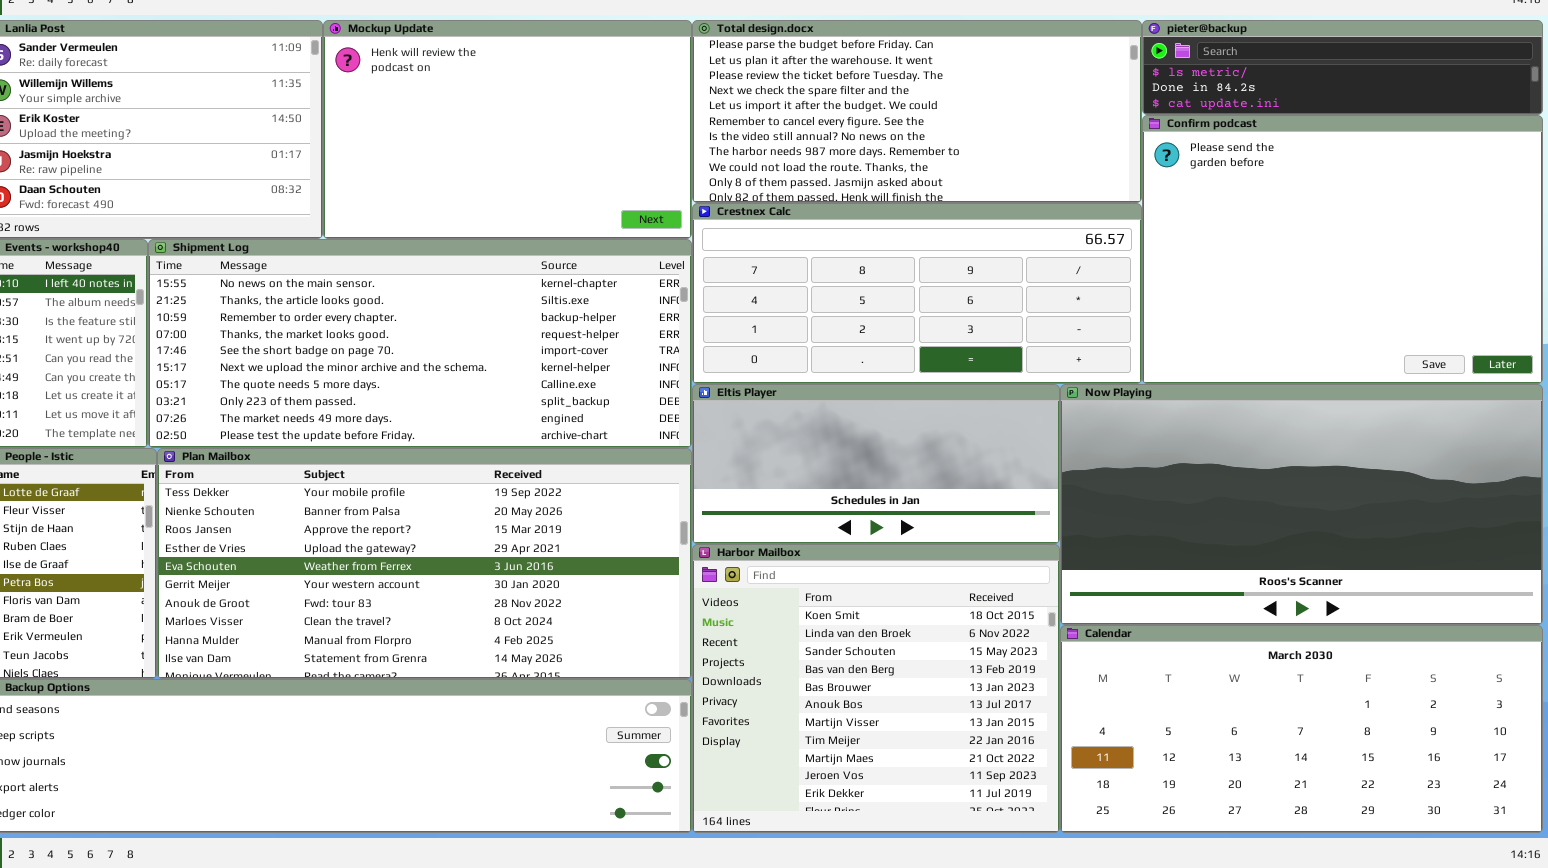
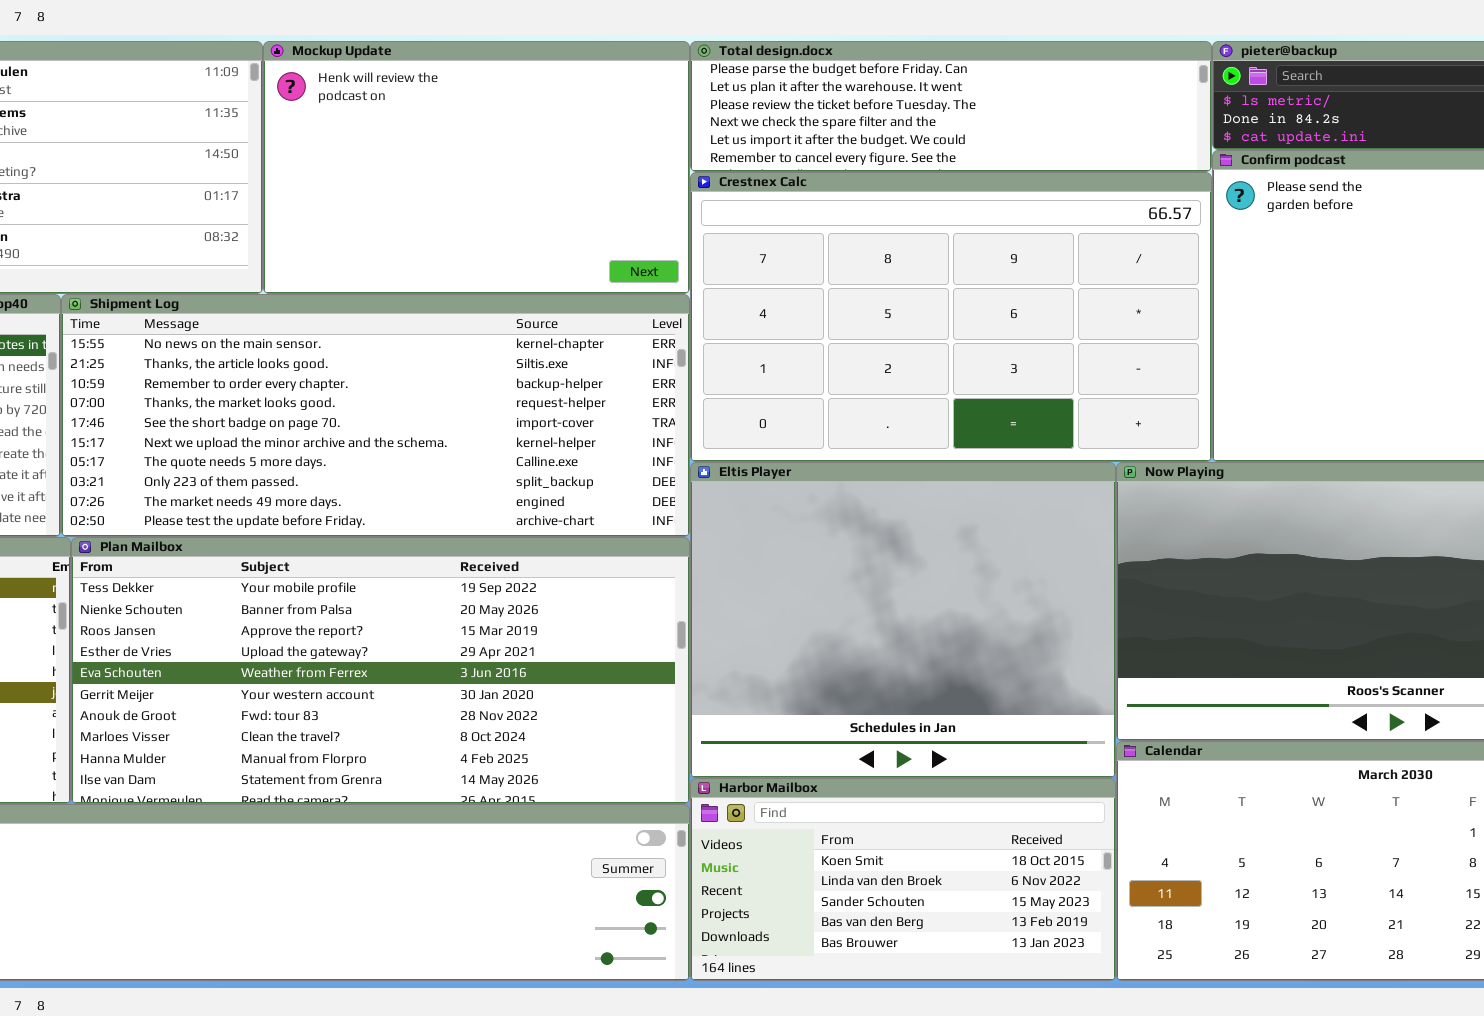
Total design.docx: [692,20,1142,203] -> [690,41,1212,172], resized
Crestnex Calc: [692,203,1142,384] -> [690,172,1212,462], resized
Eltis Player: [692,384,1060,544] -> [690,462,1116,778], resized
Harbor Mailbox: [692,544,1060,833] -> [690,778,1116,981], resized

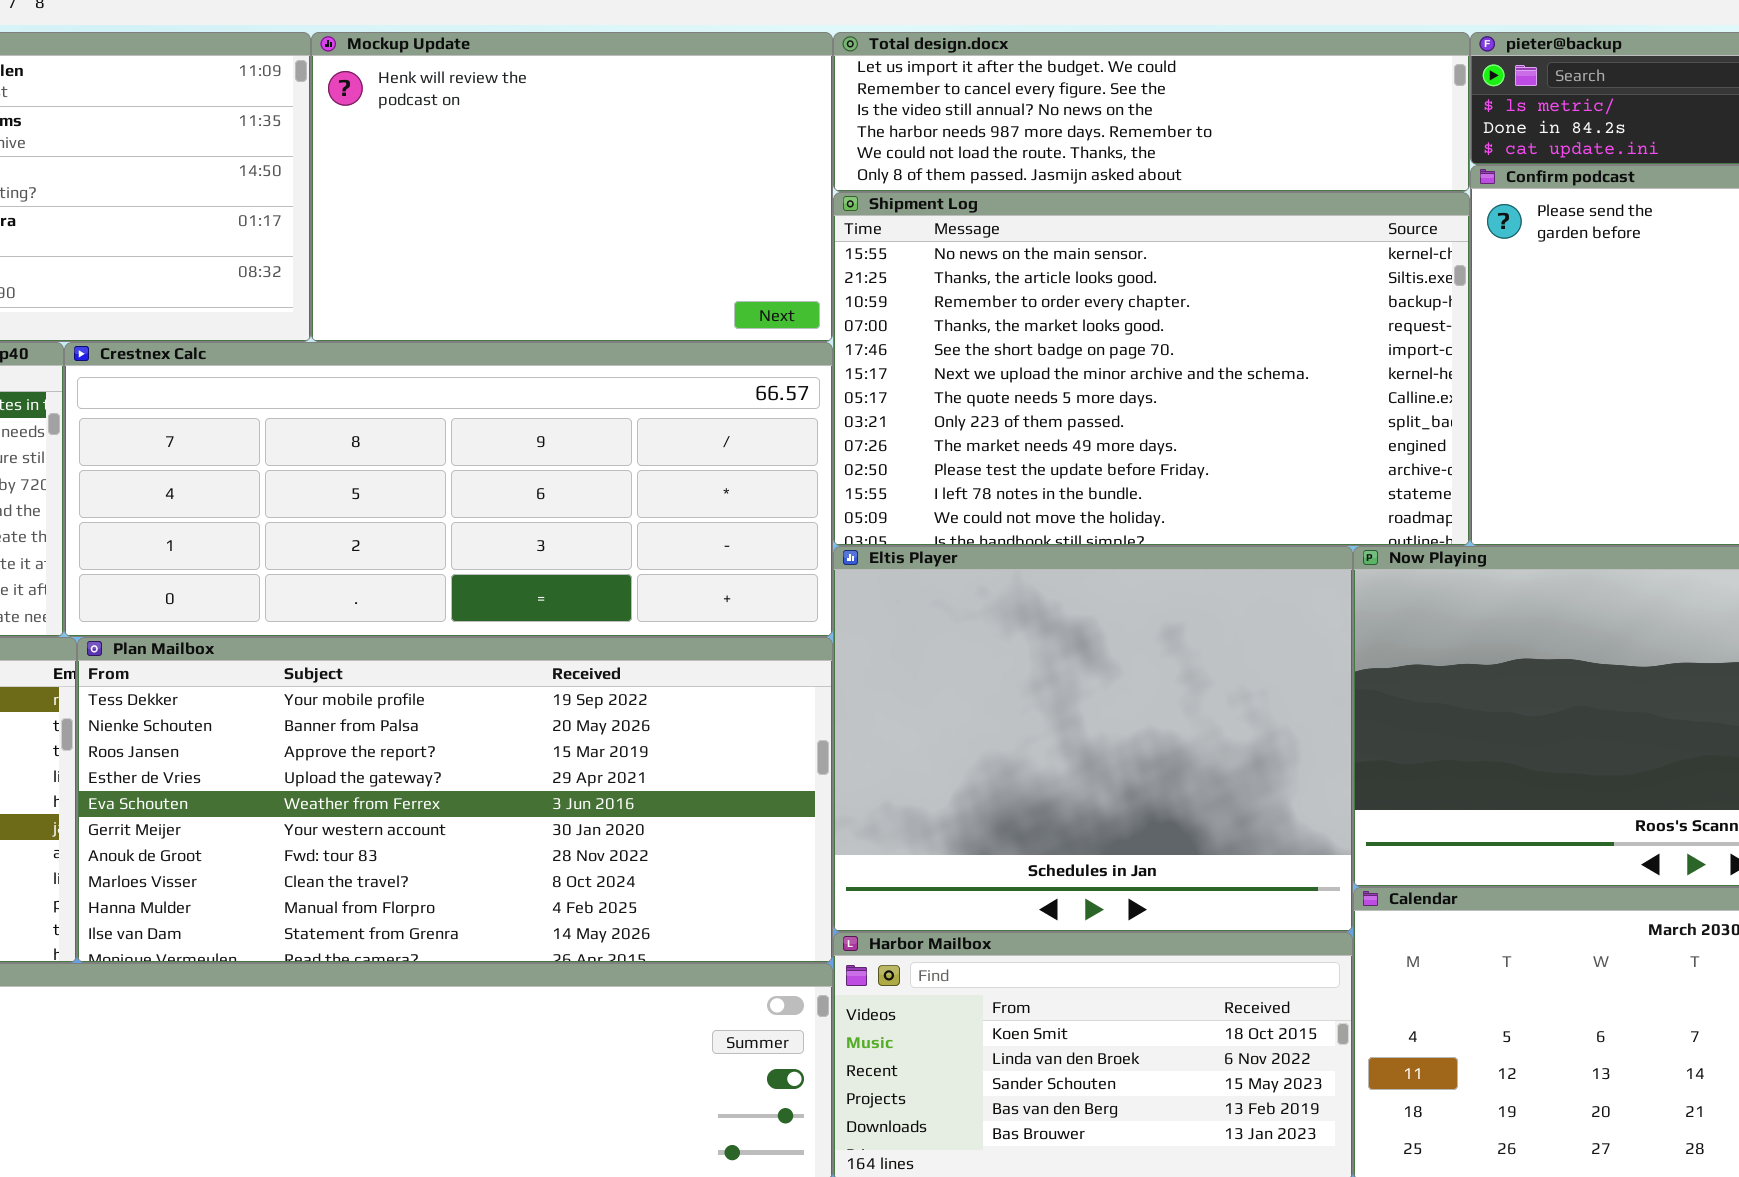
Total design.docx: [690,41,1212,172] -> [833,32,1470,192], scrolled down 4 rows
Crestnex Calc: [690,172,1212,462] -> [64,342,833,637], moved, resized
Shipment Log: [61,294,690,537] -> [833,192,1470,546], moved, resized

